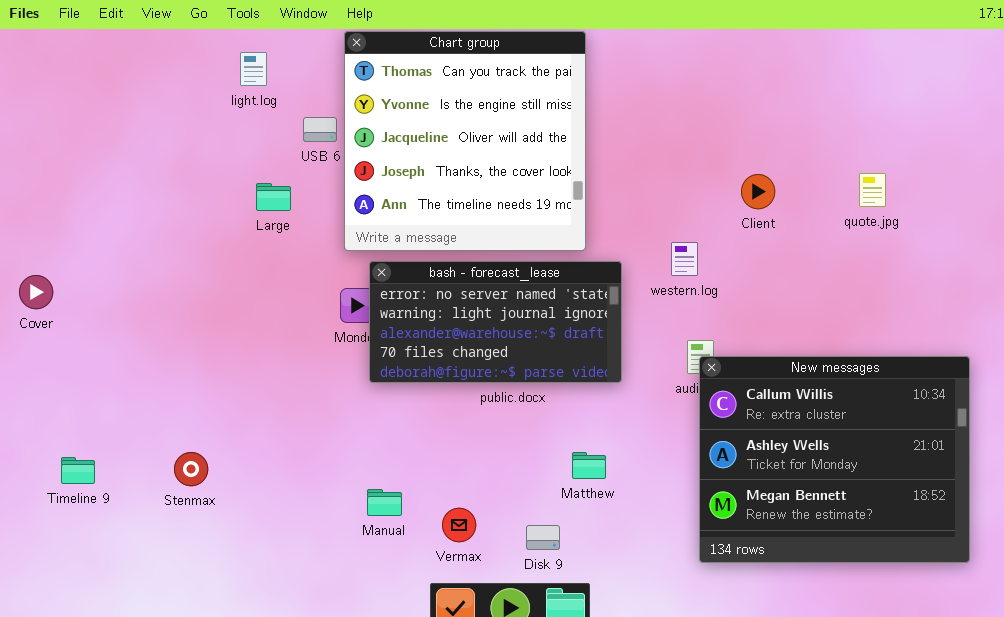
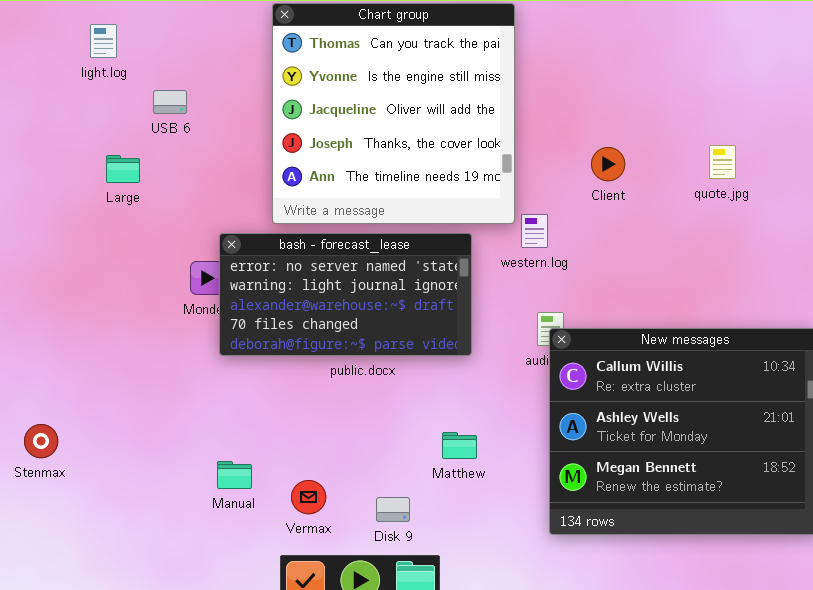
Chart group: [344,31,586,251] -> [272,3,515,224], moved
Matthew: [572,452,606,479] -> [442,432,477,459], moved

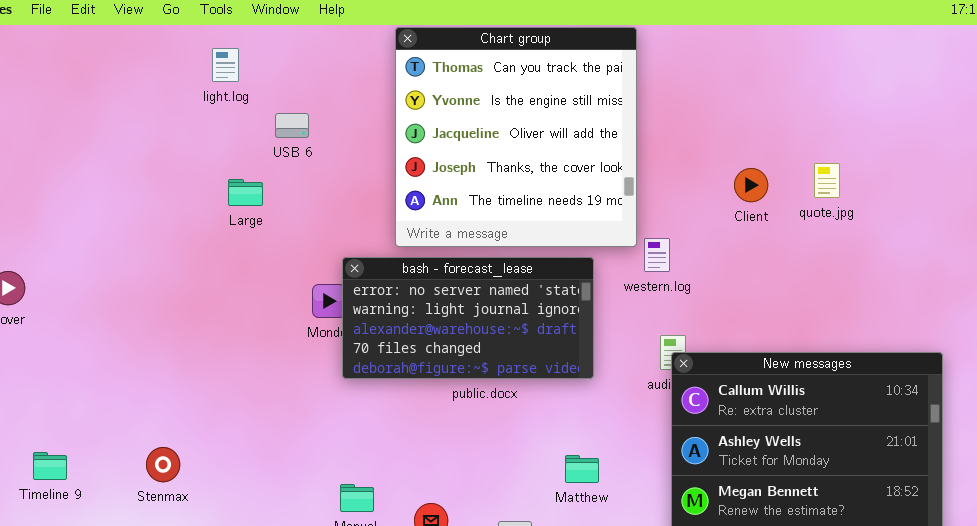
quote.jpg: [709,145,736,179] -> [814,163,840,198], moved
Client: [591,147,625,181] -> [734,168,768,202], moved

